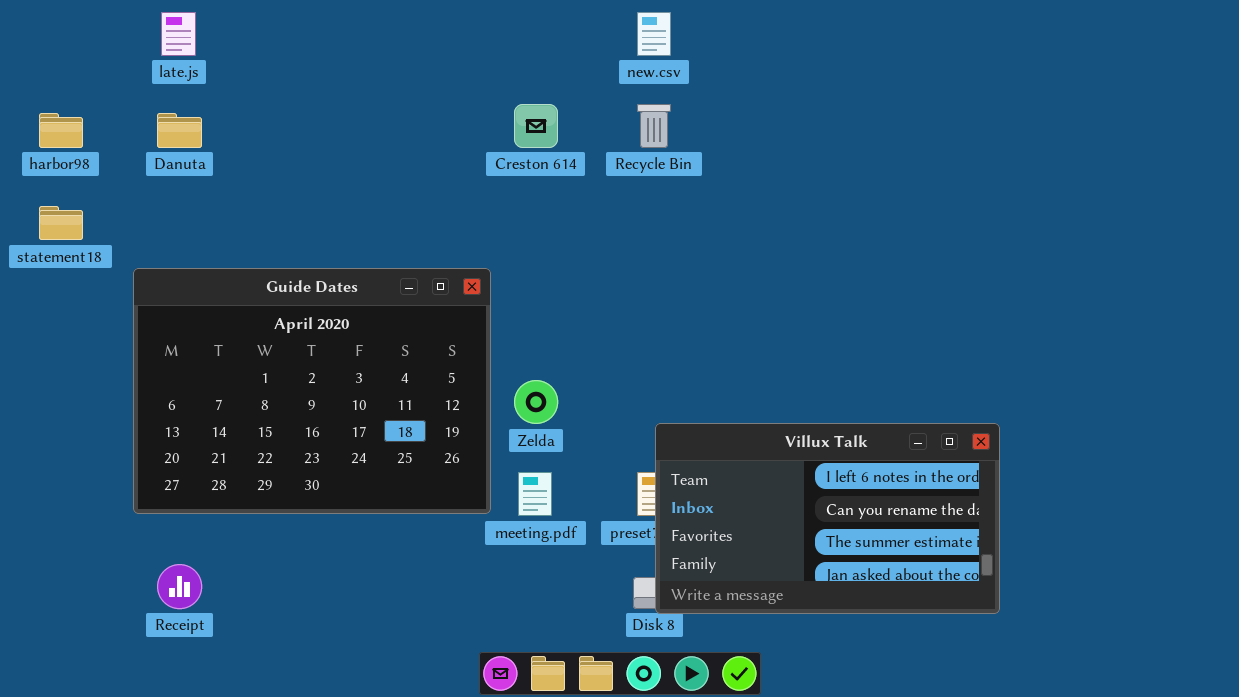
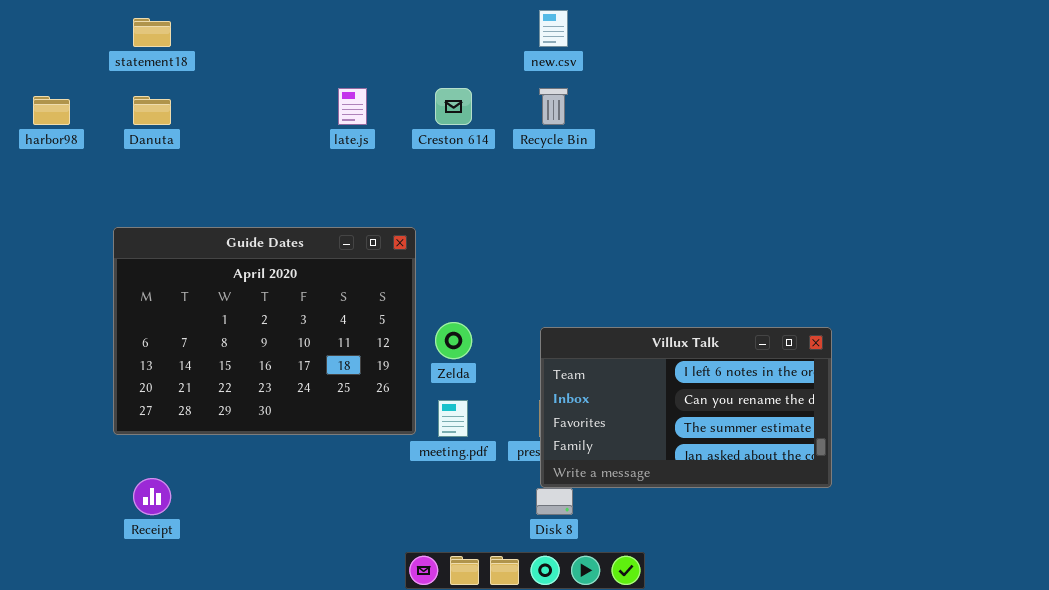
late.js: [161,12,196,56] -> [338,88,367,125], moved
statement18: [39,206,83,240] -> [133,18,171,47], moved
Villux Talk: [655,423,1000,614] -> [540,327,832,488], moved

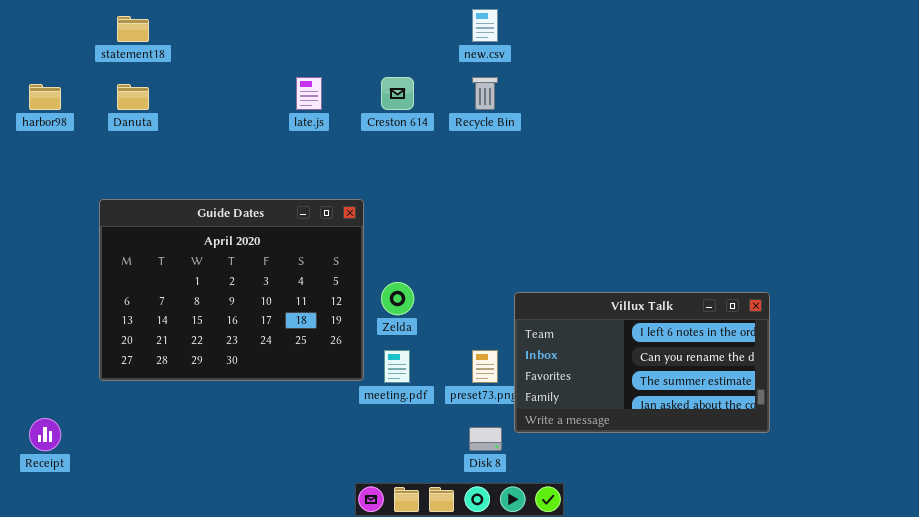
Villux Talk: [540,327,832,488] -> [514,292,770,433], moved
Receipt: [133,478,171,515] -> [29,418,61,451], moved

